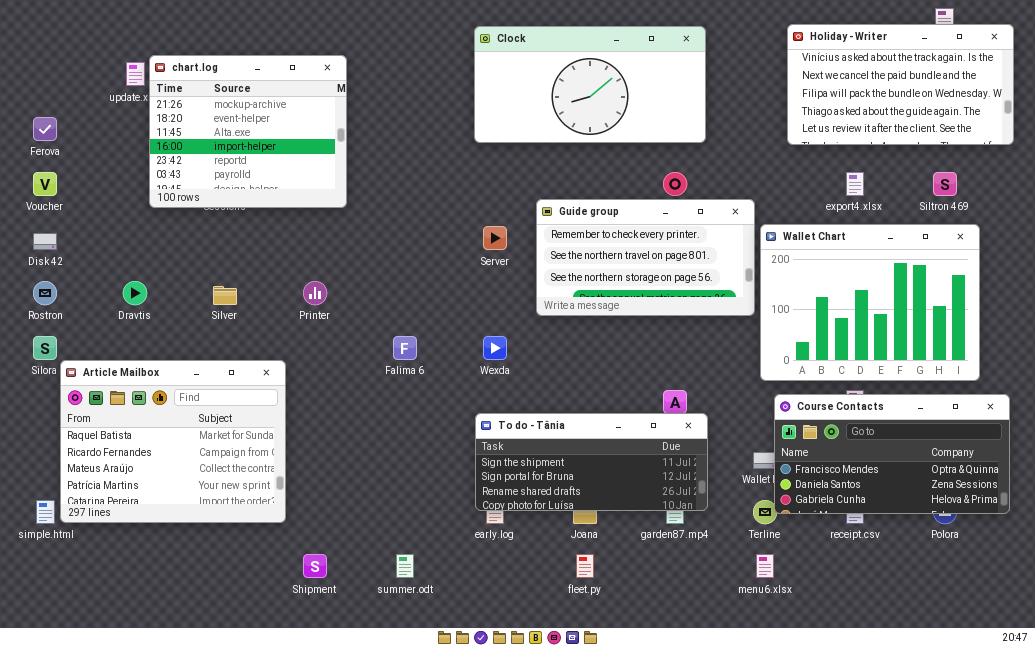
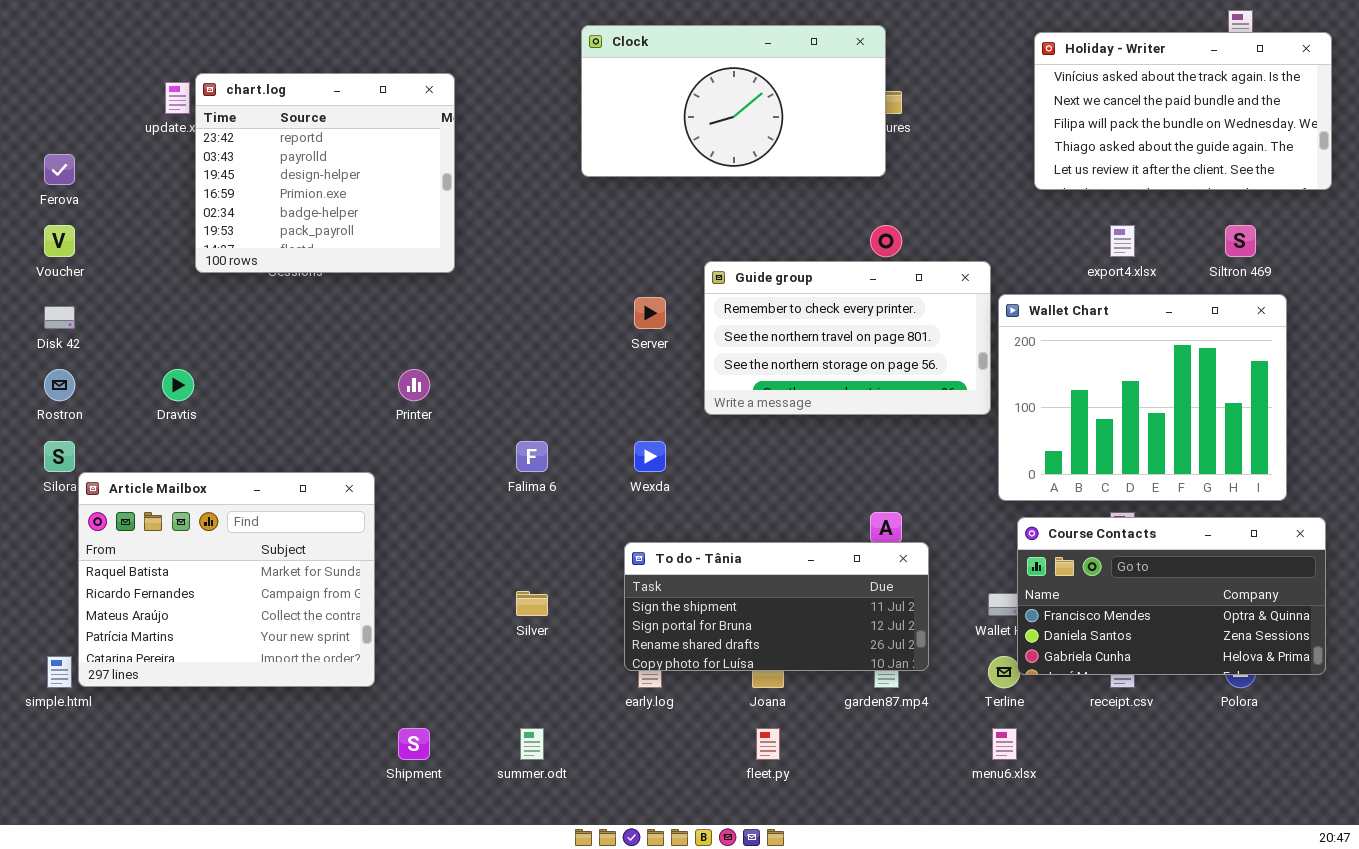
Clock: [474,26,706,143] -> [581,25,886,177], moved
chart.log: [149,55,347,208] -> [195,73,455,273], scrolled down 4 rows
Silver: [213,286,237,305] -> [516,591,548,616], moved

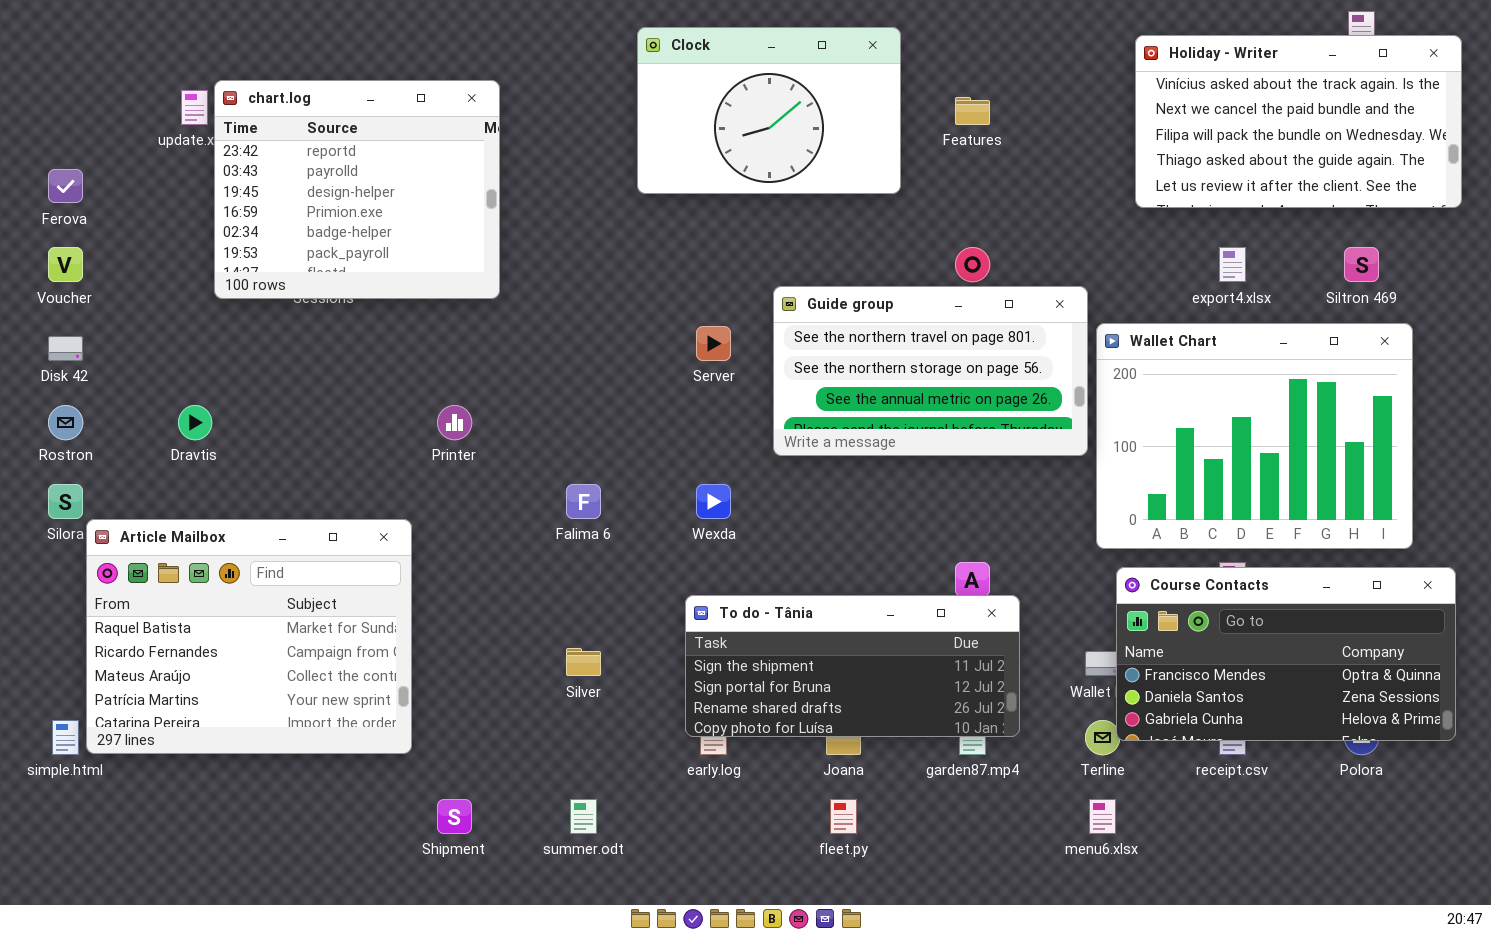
Clock: [581,25,886,177] -> [637,27,901,194], resized
Guide group: [704,261,991,415] -> [773,286,1088,456], scrolled down 1 row

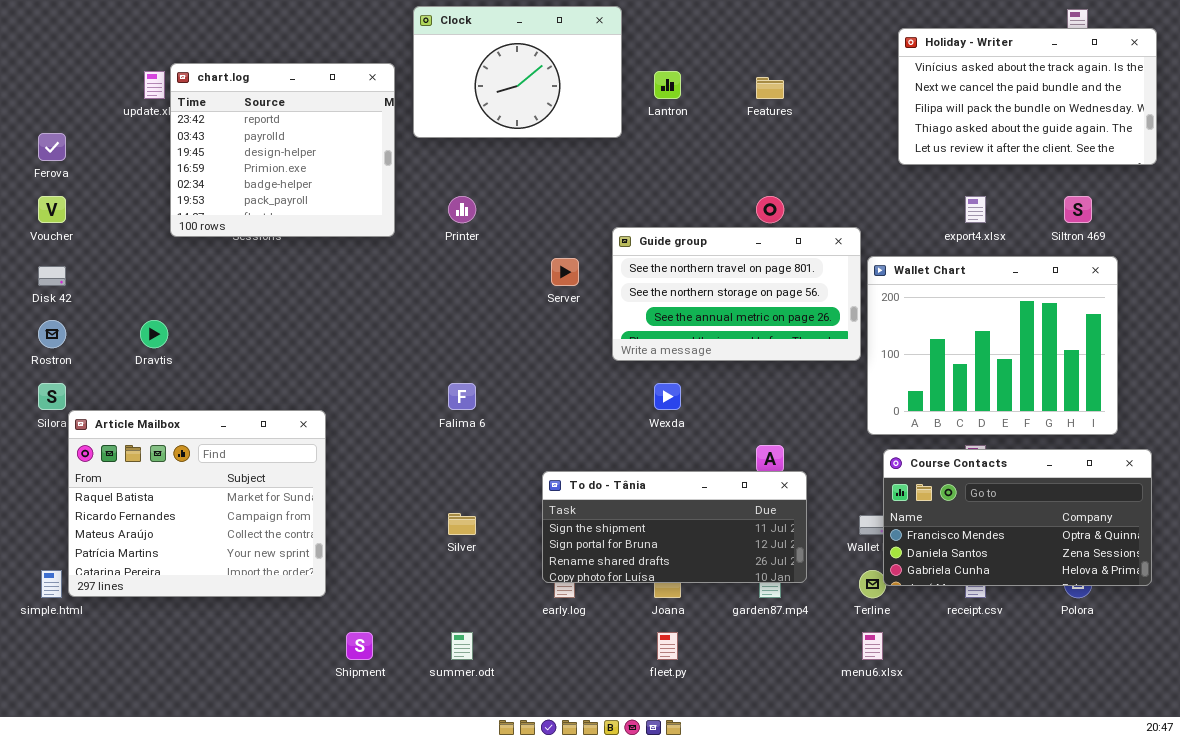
Clock: [637,27,901,194] -> [413,6,622,138], moved
Printer: [437,405,472,440] -> [448,196,476,223], moved
Wexda: [696,484,731,519] -> [654,383,681,410], moved

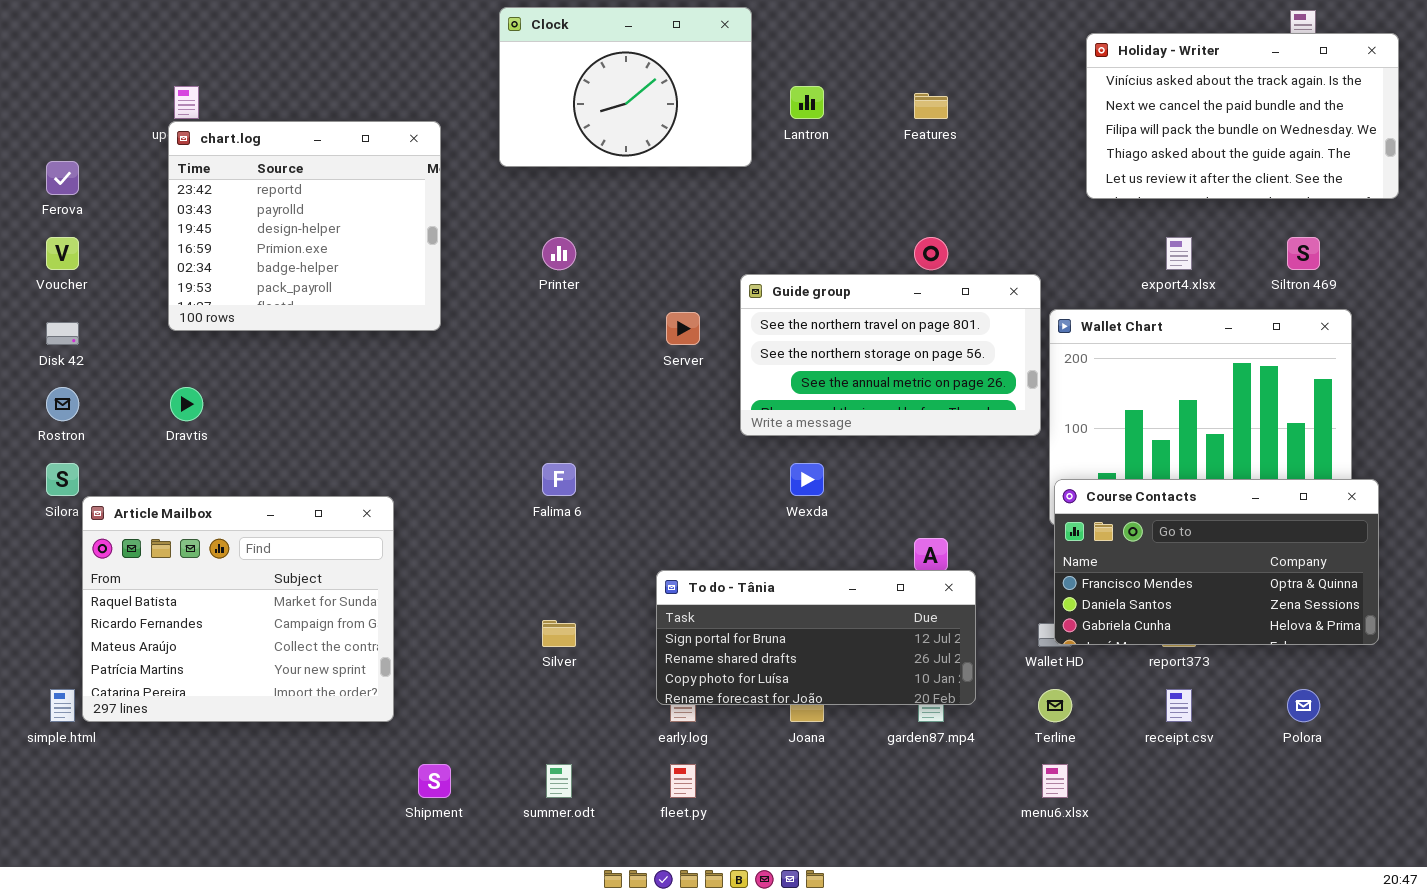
chart.log: [170,63,395,237] -> [168,121,441,331], moved
Course Contacts: [883,449,1152,586] -> [1054,479,1379,645], moved
To do - Tânia: [542,471,807,583] -> [656,570,976,705], scrolled down 1 row
fleet.py: [657,632,678,660] -> [670,764,696,798], moved

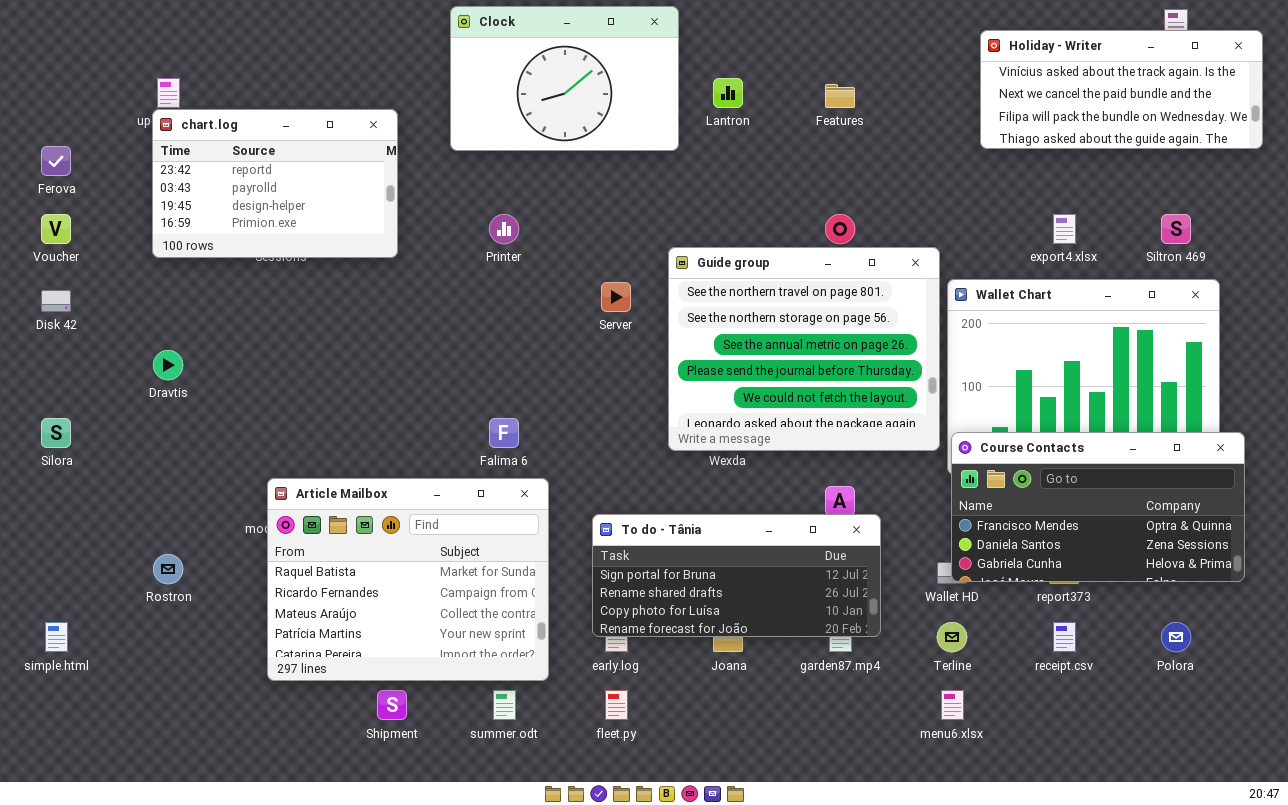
Holiday - Writer: [1086,33,1399,199] -> [980,30,1263,149], resized
chart.log: [168,121,441,331] -> [152,109,398,258], resized
Guide group: [740,274,1041,436] -> [668,247,940,451], resized
Rostron: [46,387,79,421] -> [153,554,183,584], moved
Article Mailbox: [82,496,394,722] -> [267,478,549,681], moved

